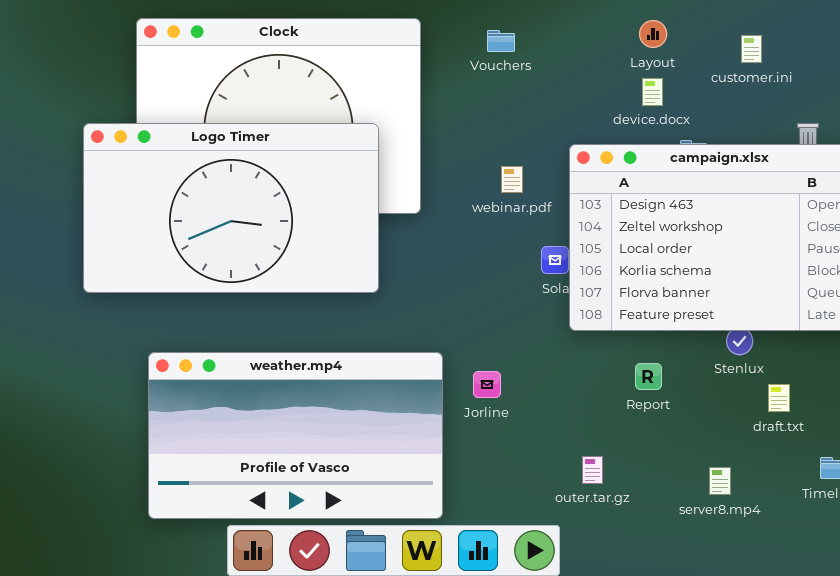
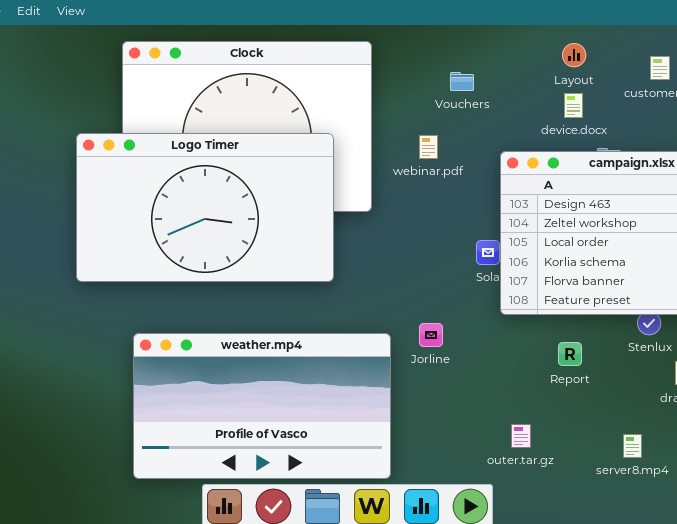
Vouchers: [487,30,515,52] -> [450,72,474,91], moved
webinar.pdf: [501,166,523,193] -> [419,135,438,159], moved
Jorline: [473,371,501,398] -> [419,323,443,347], moved

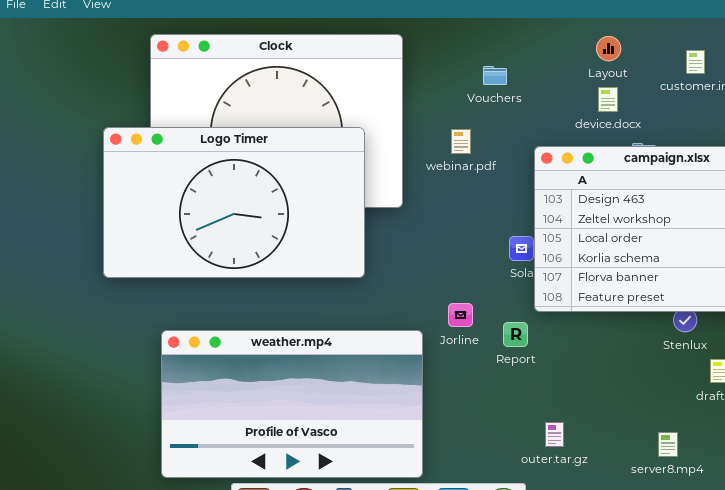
Jorline: [419,323,443,347] -> [448,303,473,327], moved
Report: [558,342,582,366] -> [503,322,528,347], moved

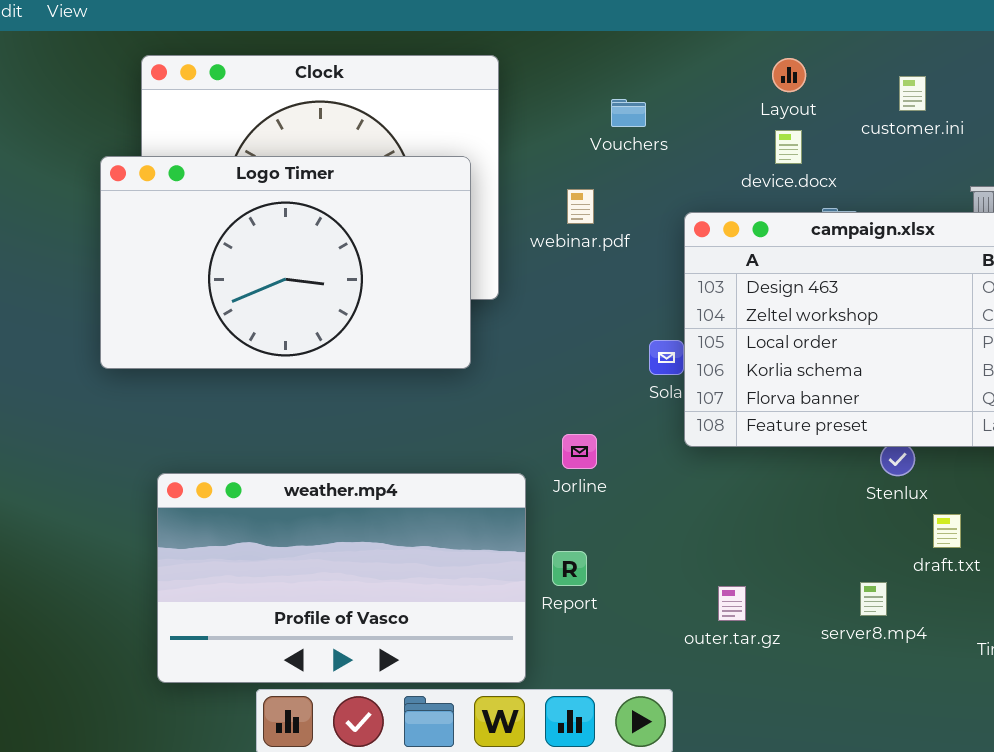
Logo Timer: [103,127,365,278] -> [100,156,471,369], moved
Report: [503,322,528,347] -> [552,551,587,586], moved
outer.tar.gz: [545,422,564,447] -> [718,586,746,621], moved
server8.mp4: [658,432,678,457] -> [860,582,887,616], moved

